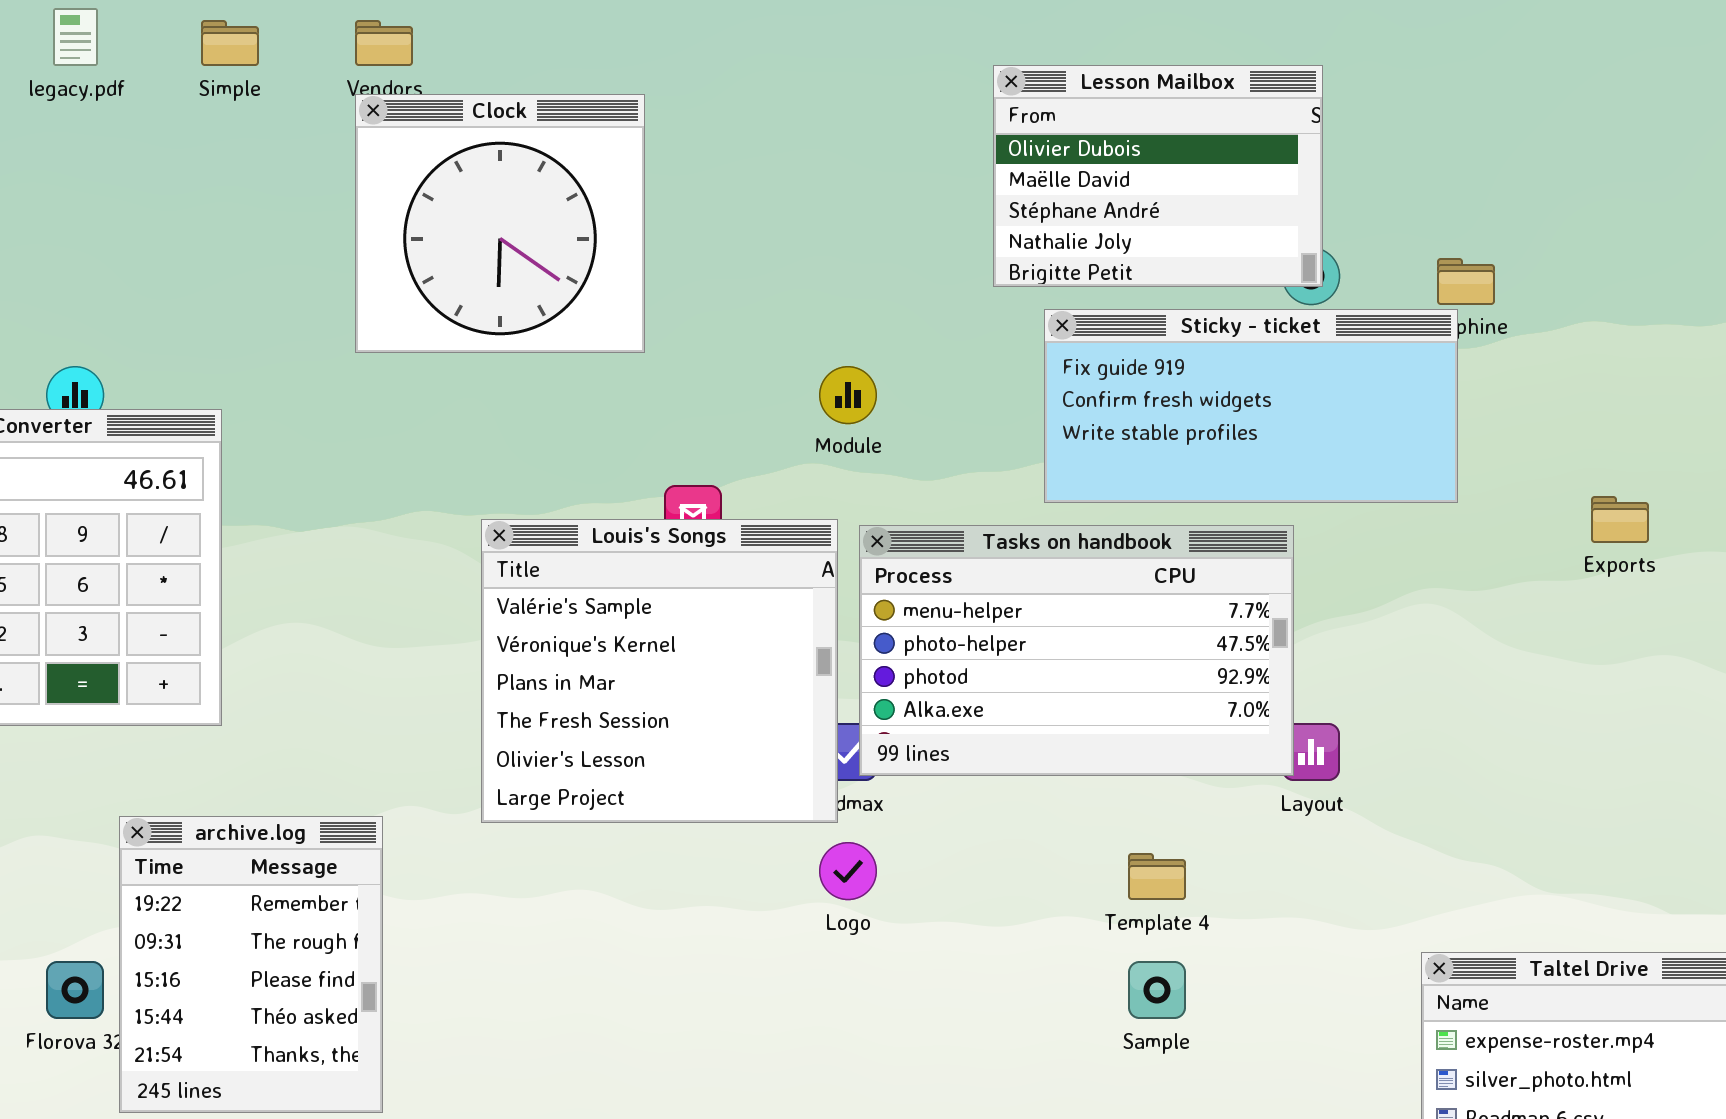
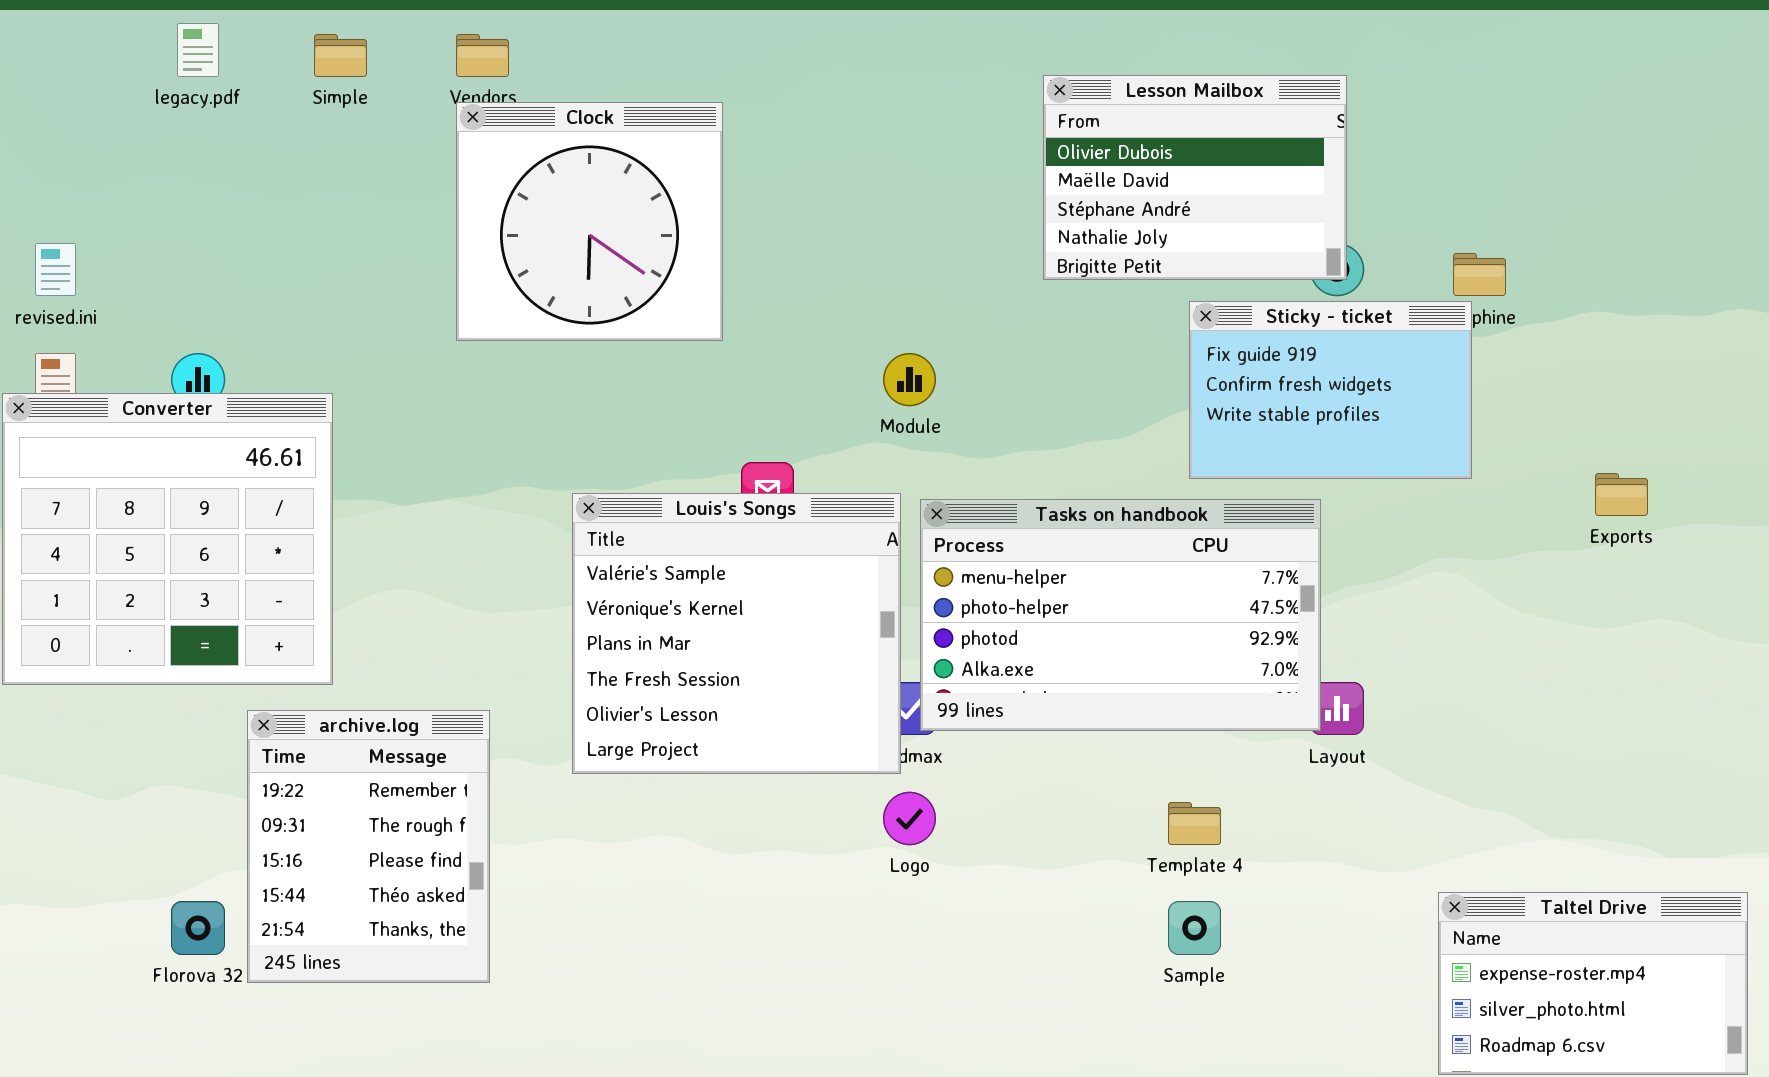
Sticky - ticket: [1044,309,1458,503] -> [1189,301,1472,479], resized
archive.log: [119,816,383,1113] -> [247,710,490,983], moved

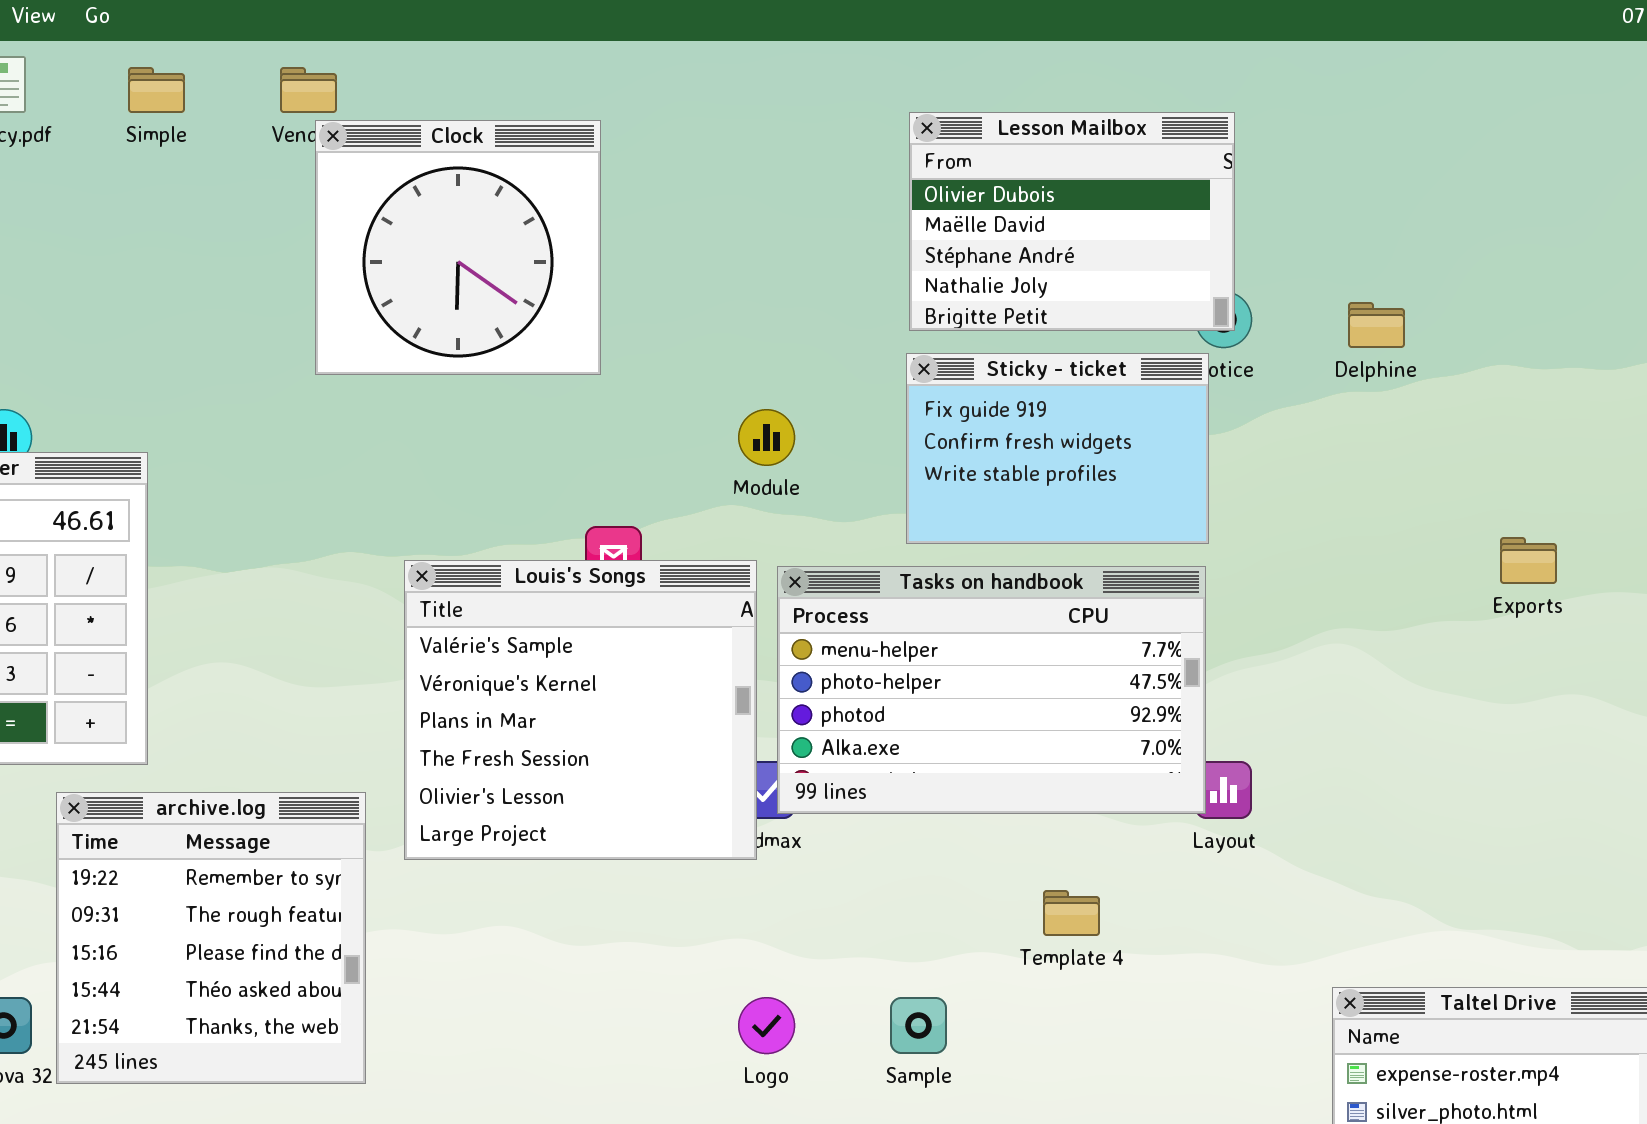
Clock: [456,102,723,341] -> [315,120,601,375], moved
Sticky - ticket: [1189,301,1472,479] -> [906,353,1209,544], moved
archive.log: [247,710,490,983] -> [56,792,366,1084], resized
Logo: [883,792,936,845] -> [738,997,795,1054], moved
Sample: [1168,901,1221,955] -> [890,997,947,1054], moved

